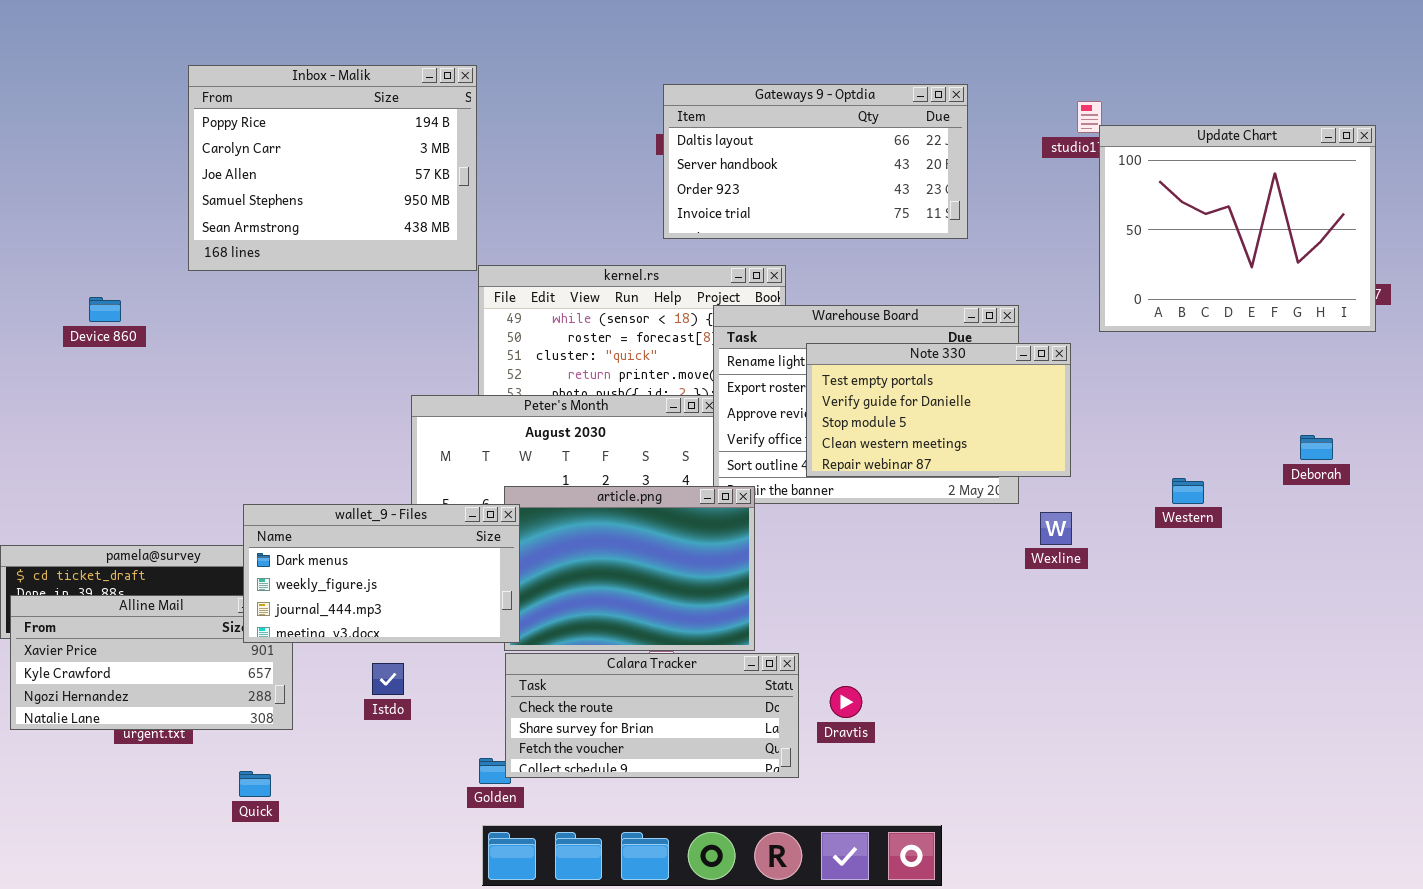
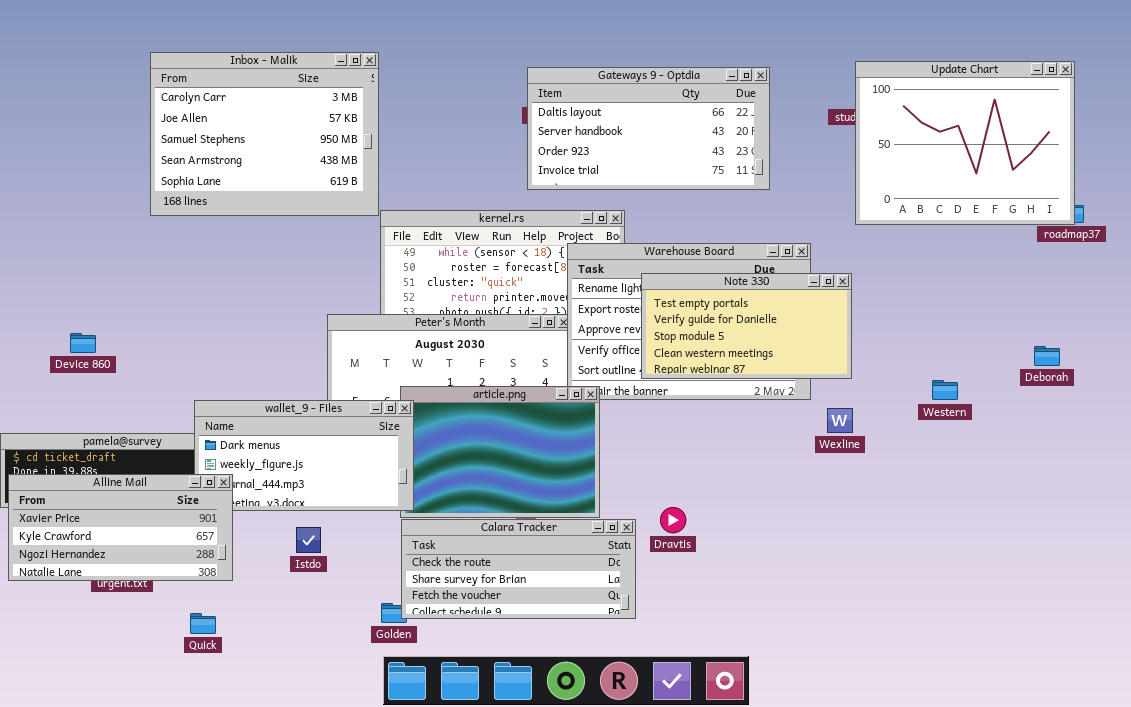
Inbox - Malik: [188,65,477,271] -> [150,52,379,216], scrolled down 1 row
Update Chart: [1099,125,1376,332] -> [855,61,1075,225], moved
Device 860: [89,297,121,322] -> [70,333,96,353], moved
Alline Mail: [10,595,293,730] -> [8,474,233,581], raised
Dravtis: [830,686,862,718] -> [660,507,686,533], moved

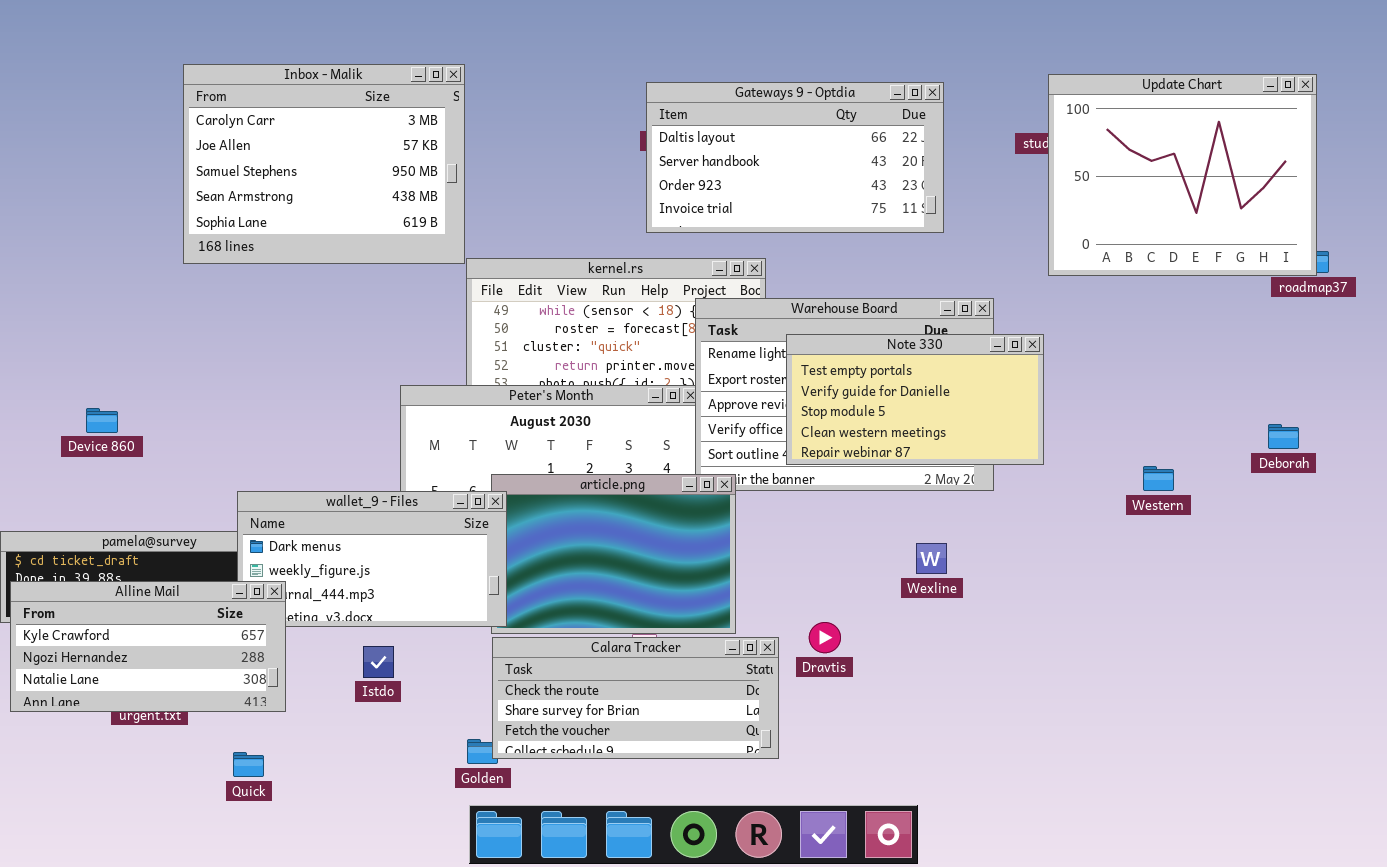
Wexline: [827,408,853,433] -> [916,543,947,574], moved
Alline Mail: [8,474,233,581] -> [10,581,286,712], scrolled down 1 row

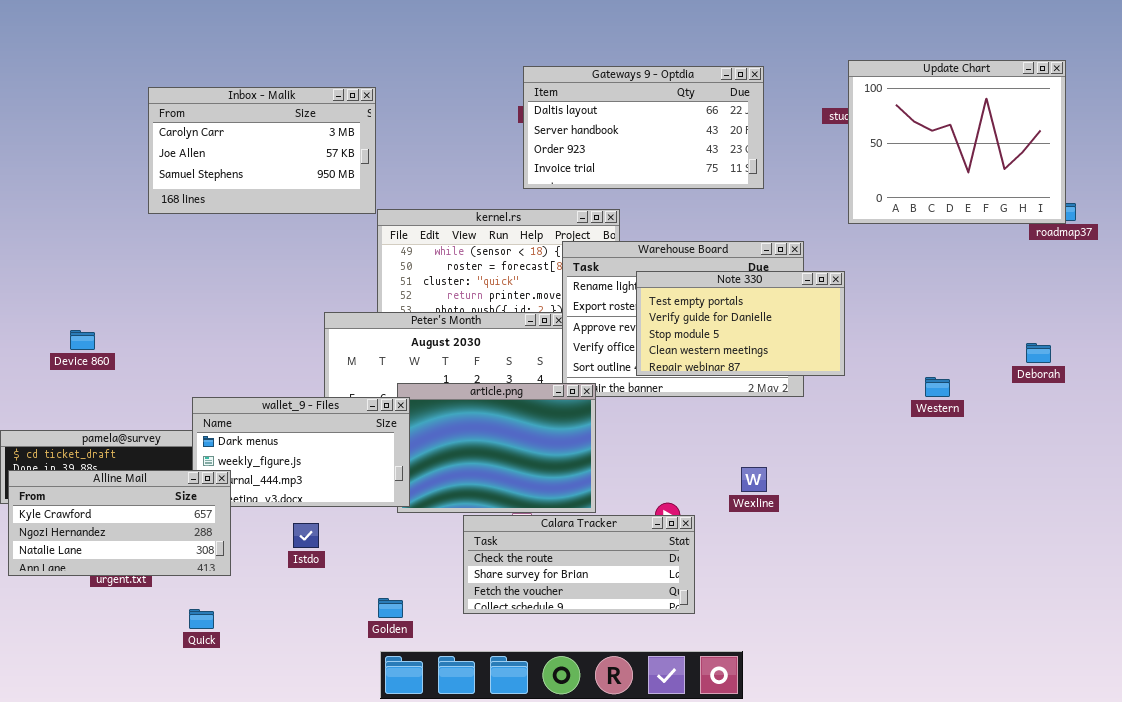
Inbox - Malik: [183,64,465,264] -> [148,87,376,214], resized
Wexline: [916,543,947,574] -> [741,467,767,492], moved
Calara Tracker: [492,637,779,759] -> [463,515,695,614], moved

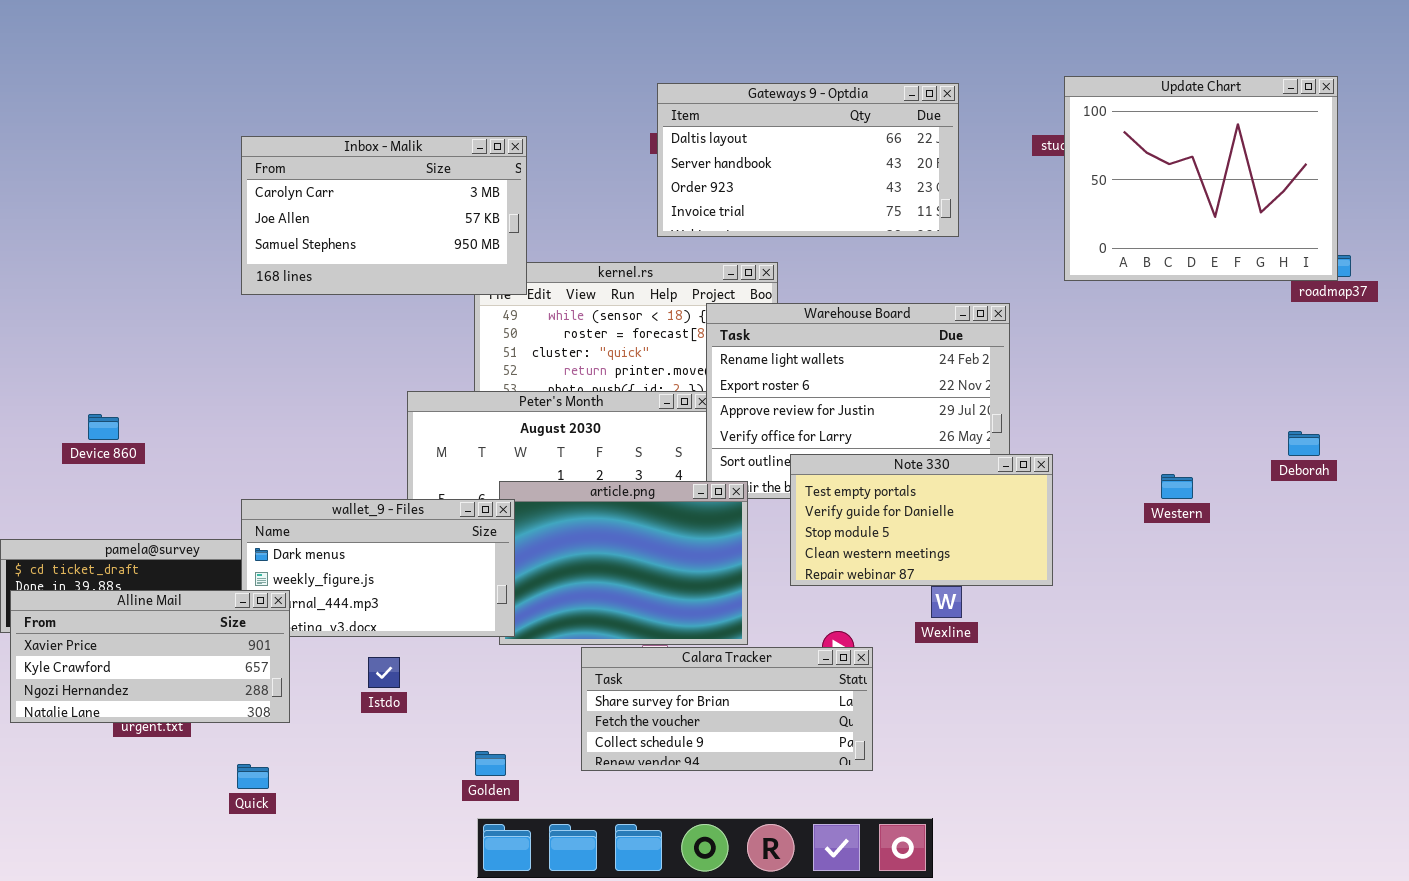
Inbox - Malik: [148,87,376,214] -> [241,136,527,295], moved
Note 330: [636,271,845,376] -> [790,454,1053,586], moved
Alline Mail: [8,470,231,576] -> [10,590,290,723], scrolled up 1 row
Calara Tracker: [463,515,695,614] -> [581,647,873,771], scrolled down 1 row

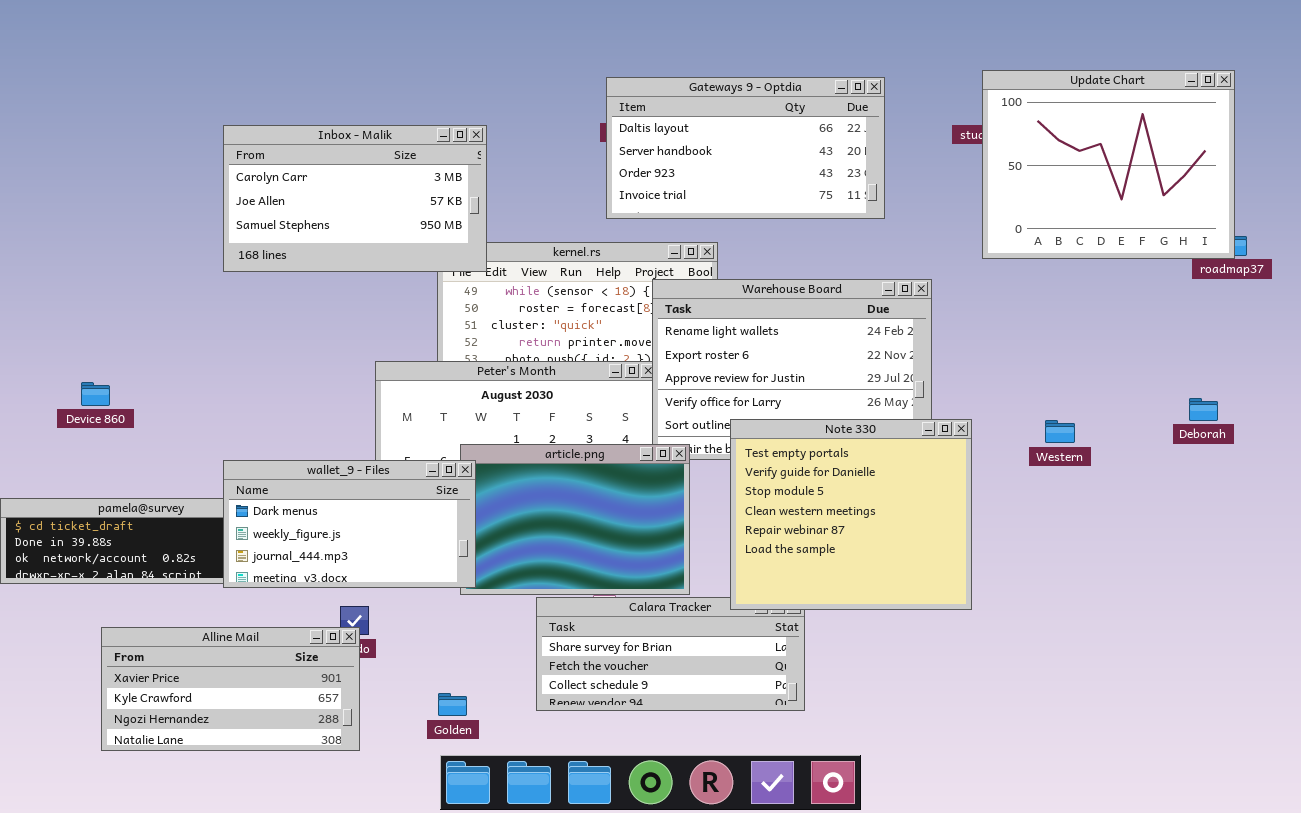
Note 330: [790,454,1053,586] -> [730,419,972,610], resized
Western: [1161,474,1193,499] -> [1045,420,1075,443], moved
Alline Mail: [10,590,290,723] -> [101,627,360,751], moved

